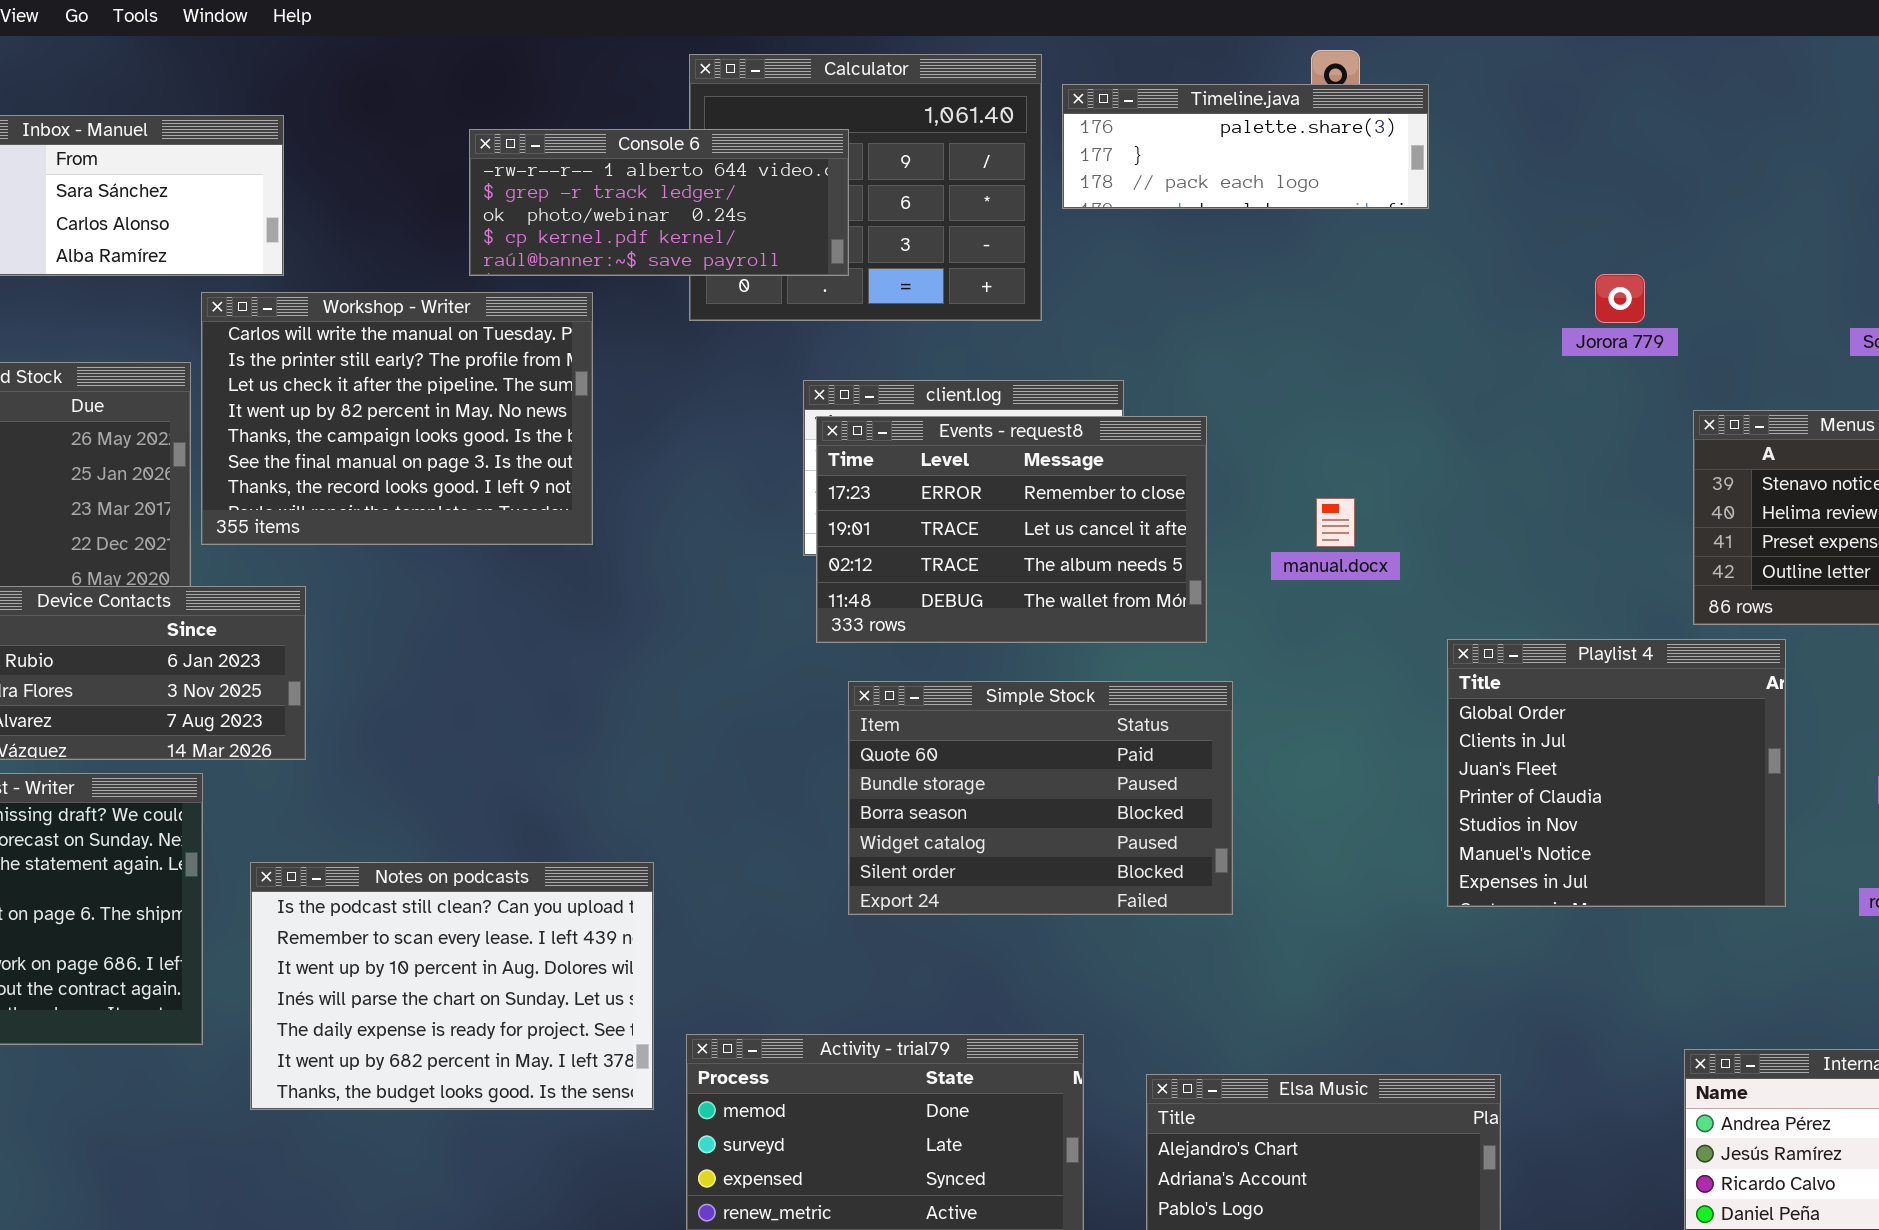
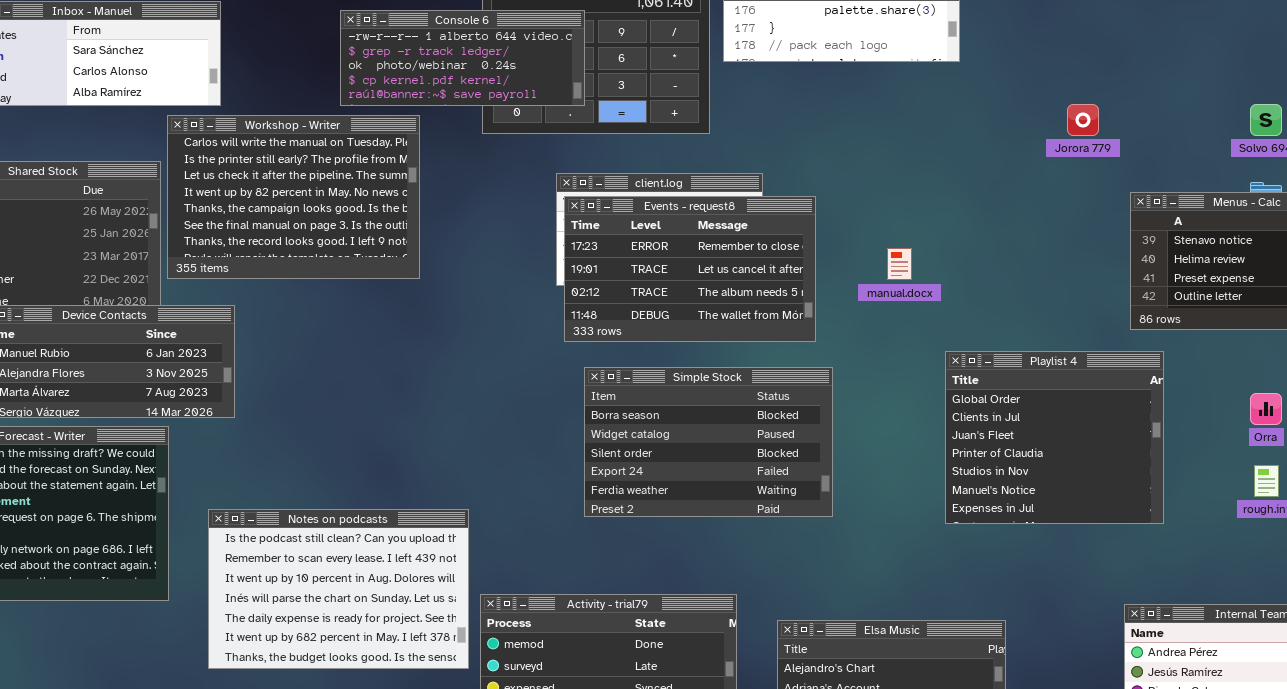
Playlist 4: [1447,639,1786,907] -> [945,351,1164,524], moved
Simple Stock: [848,681,1233,915] -> [584,367,833,517], scrolled down 2 rows
Notes on podcasts: [250,862,654,1110] -> [208,509,469,669], moved

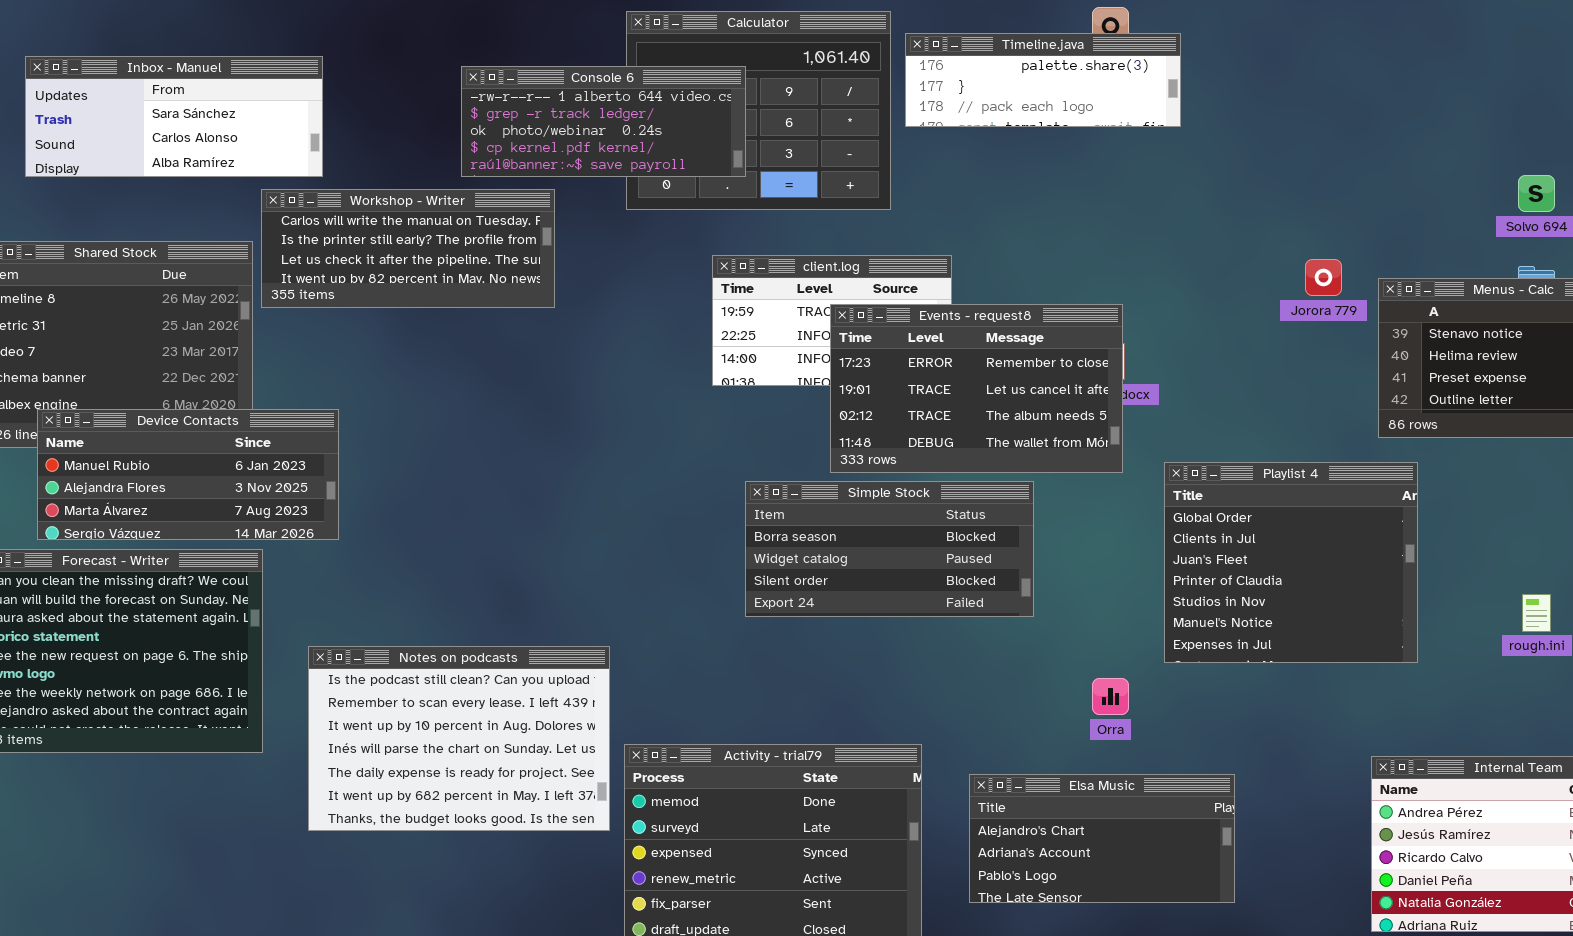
Jorora 779: [1067,104,1099,136] -> [1305,259,1342,296], moved
Workshop - Writer: [167,115,420,279] -> [261,189,555,308], resized
Events - request8: [564,196,816,342] -> [830,304,1123,473], moved
Simple Stock: [584,367,833,517] -> [745,481,1034,617], resized
Orra: [1250,393,1282,425] -> [1092,678,1129,715], moved

